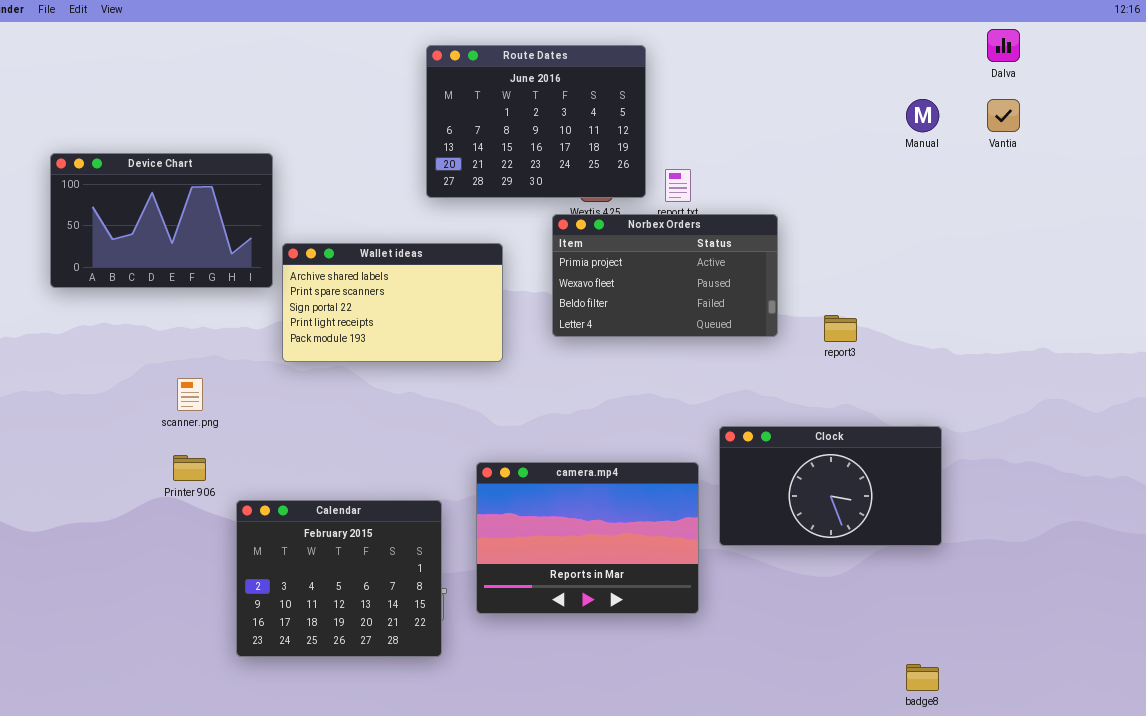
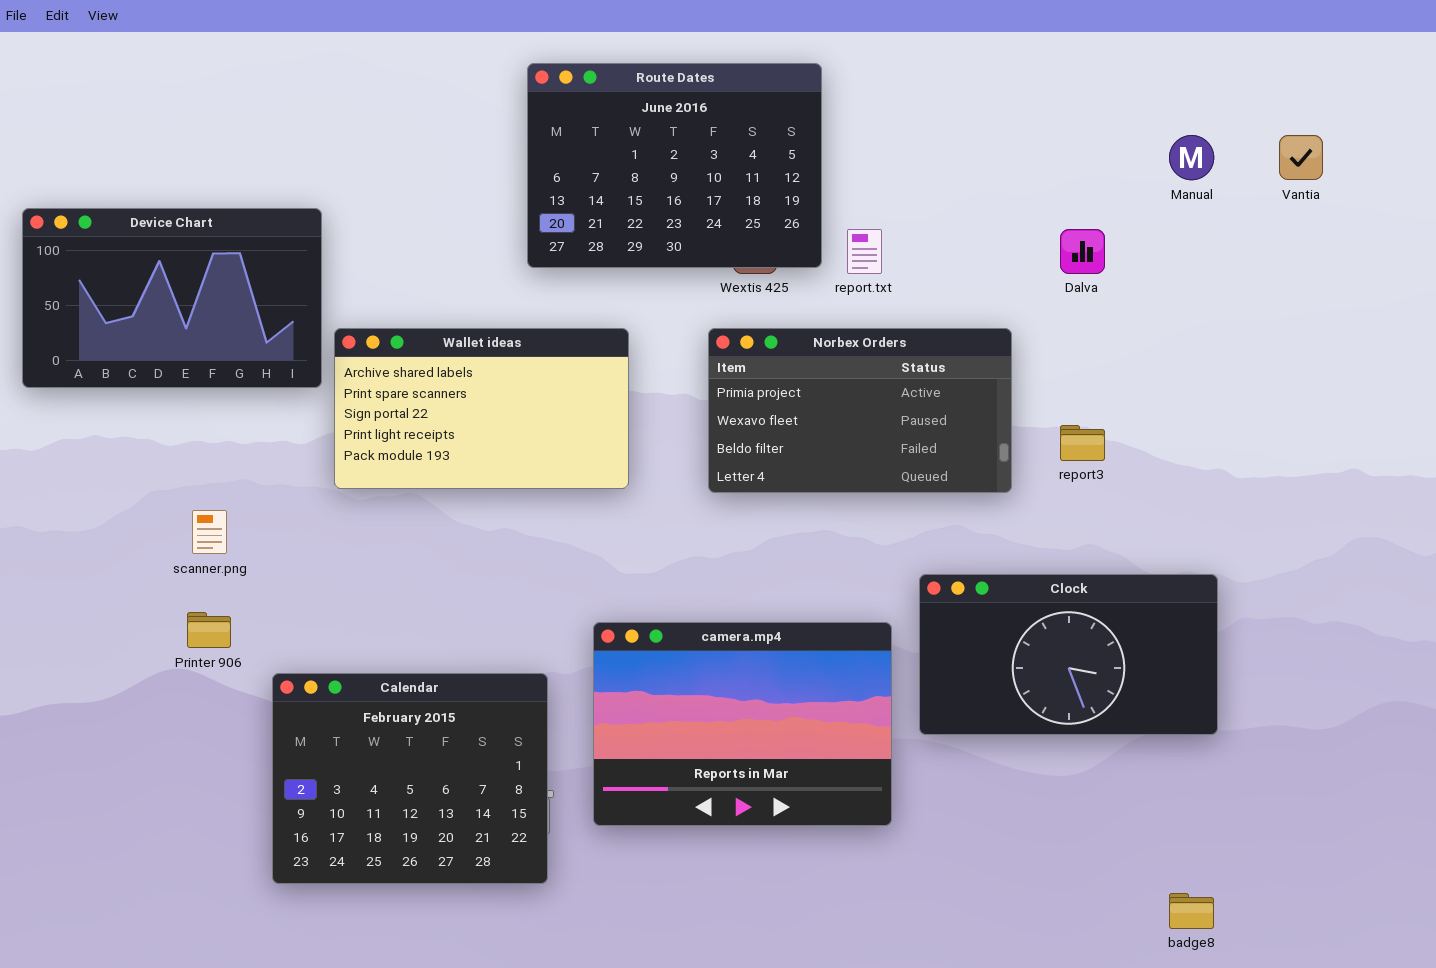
Dalva: [987,29,1020,62] -> [1060,229,1105,274], moved
Norbex Orders: [552,214,778,337] -> [708,328,1012,493], moved

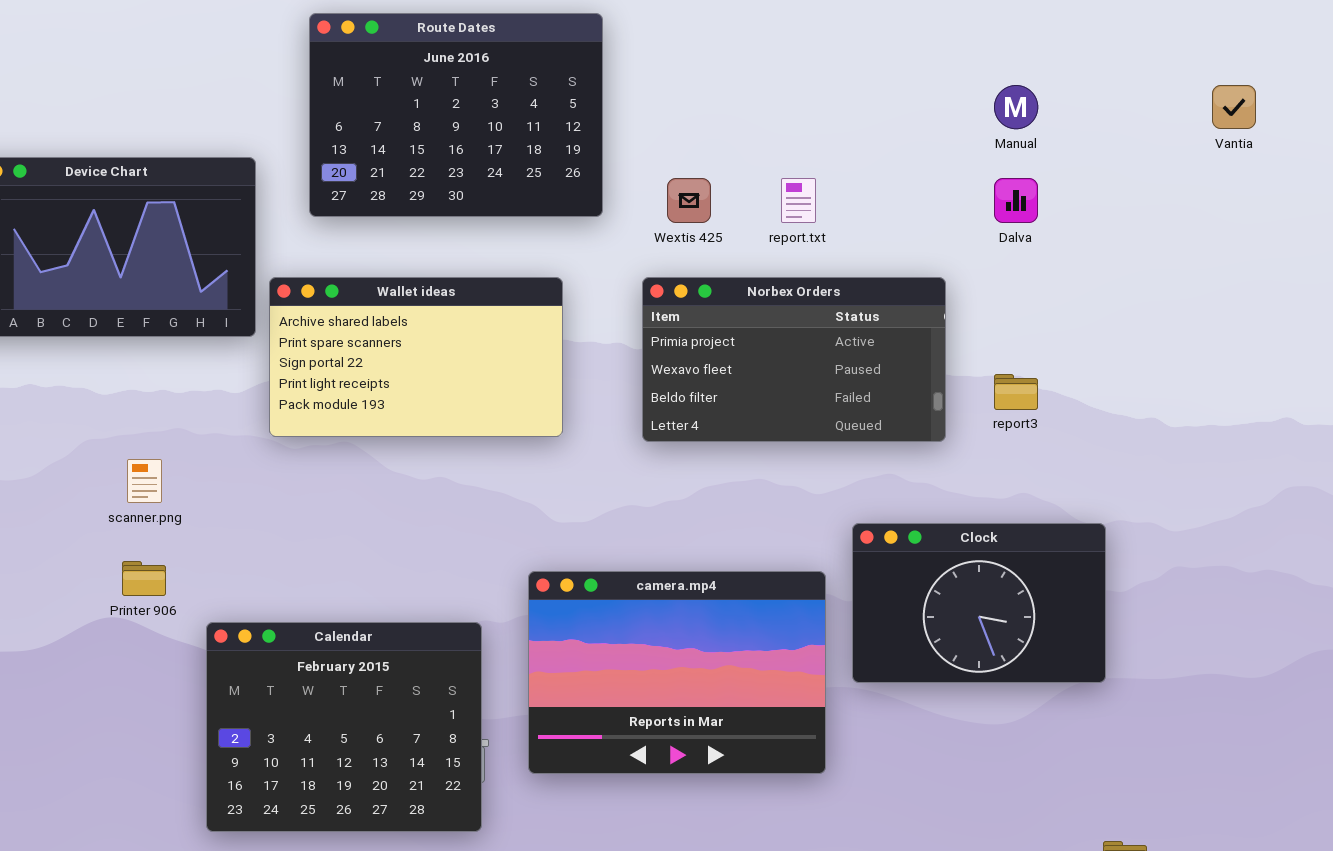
Route Dates: [527,63,822,268] -> [309,13,603,217], moved
Manual: [1169,135,1214,180] -> [994,85,1038,129], moved
Clock: [919,574,1218,735] -> [852,523,1106,683], resized

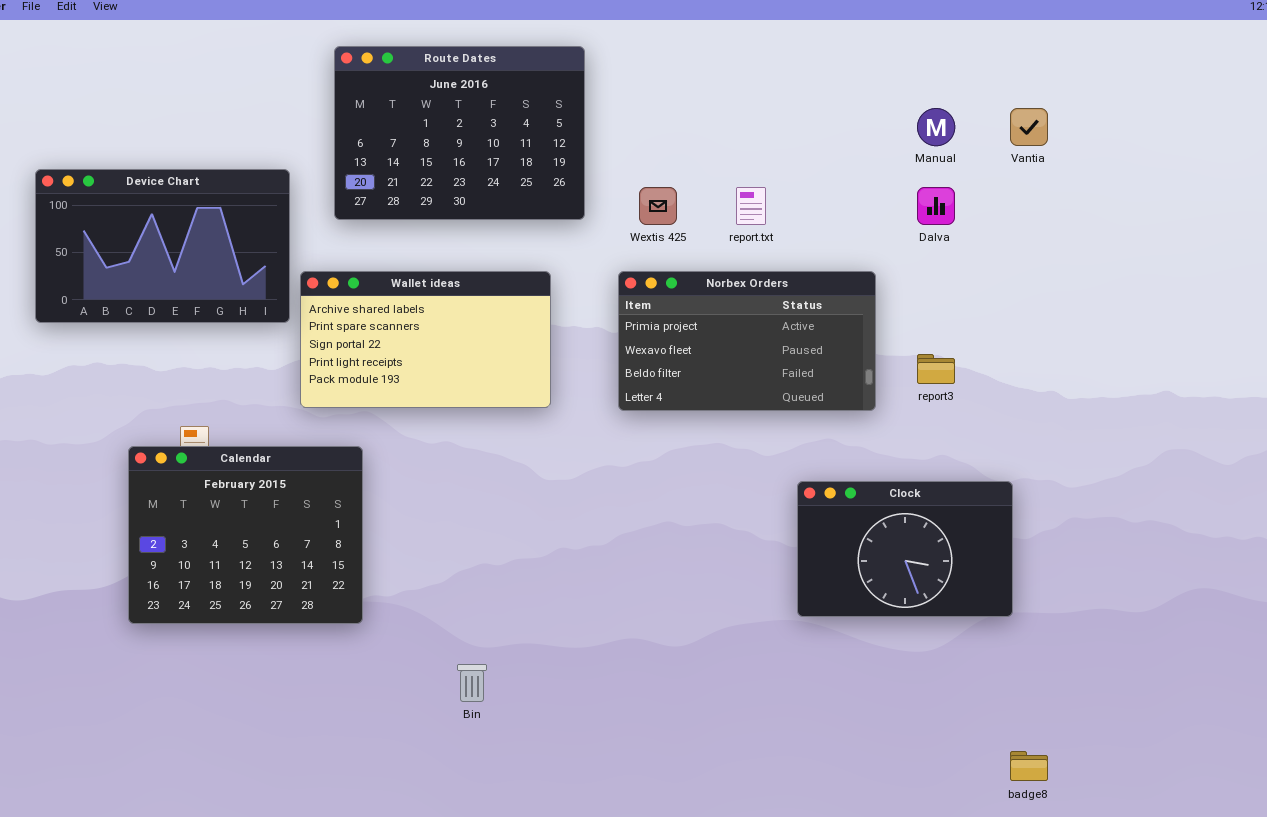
Vantia: [1212,85,1256,129] -> [1010,108,1048,146], moved
camera.mp4: [528,571,826,774] -> none, closed
Calendar: [206,622,482,832] -> [128,446,363,624], moved

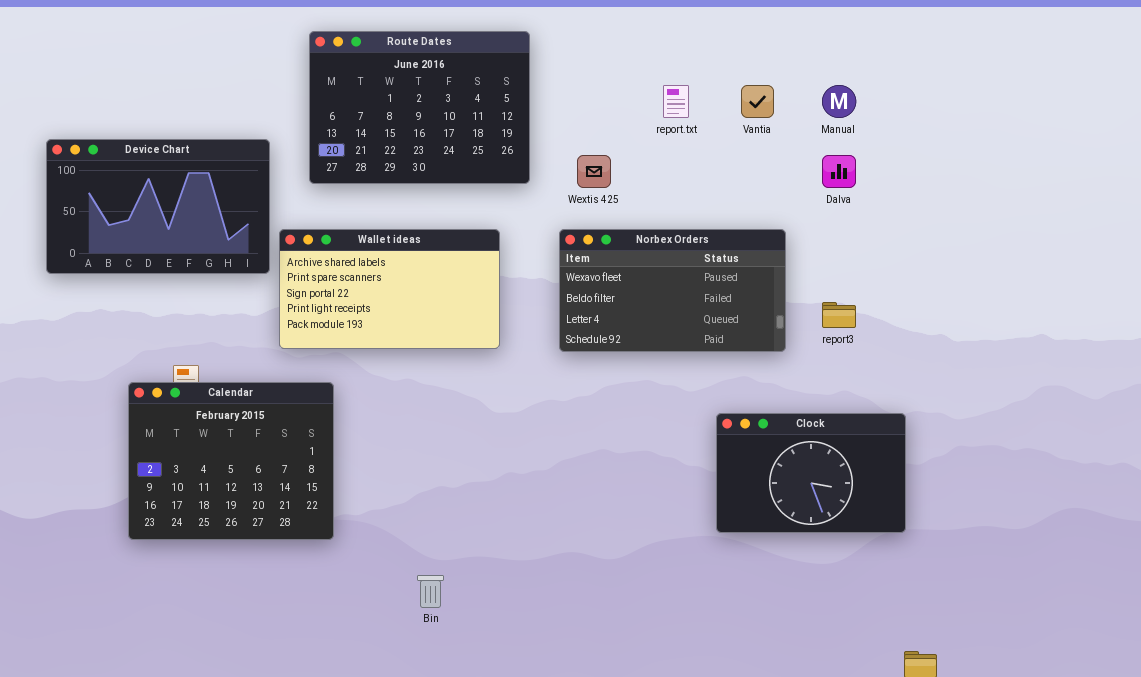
Vantia: [1010,108,1048,146] -> [741,85,774,118], moved
report.txt: [736,187,766,225] -> [663,85,689,118], moved
Norbex Orders: [618,271,876,411] -> [559,229,786,352], scrolled down 1 row

